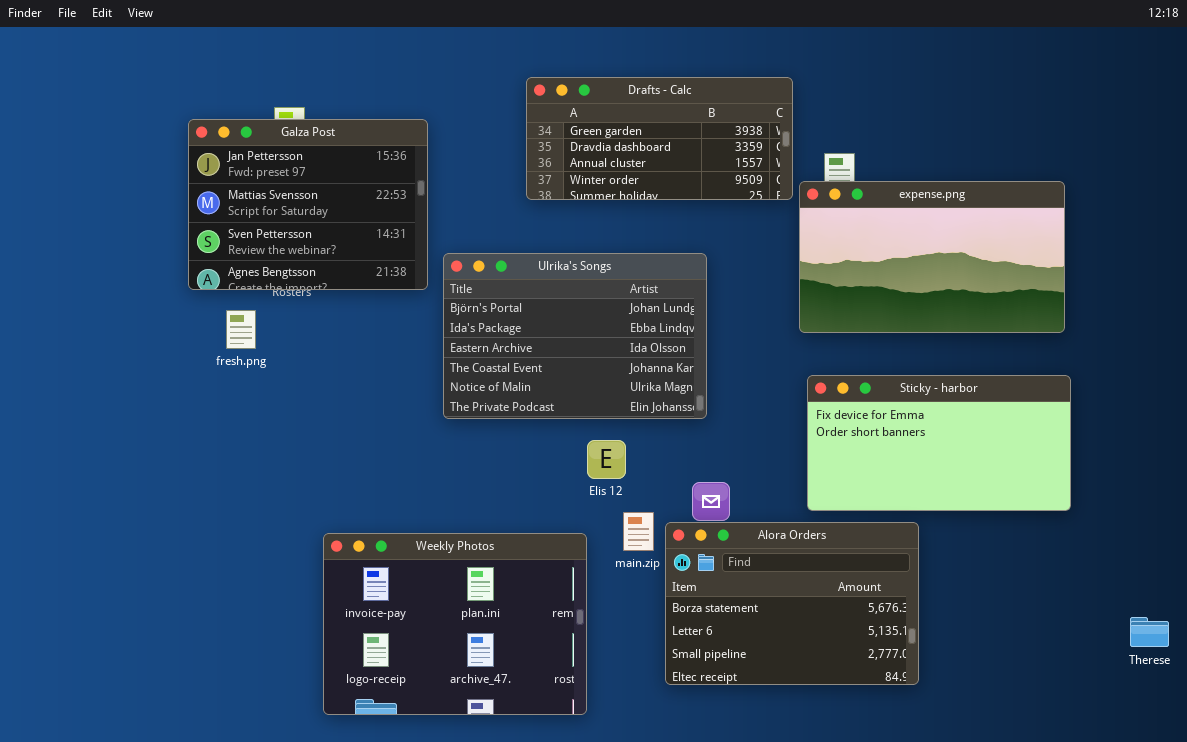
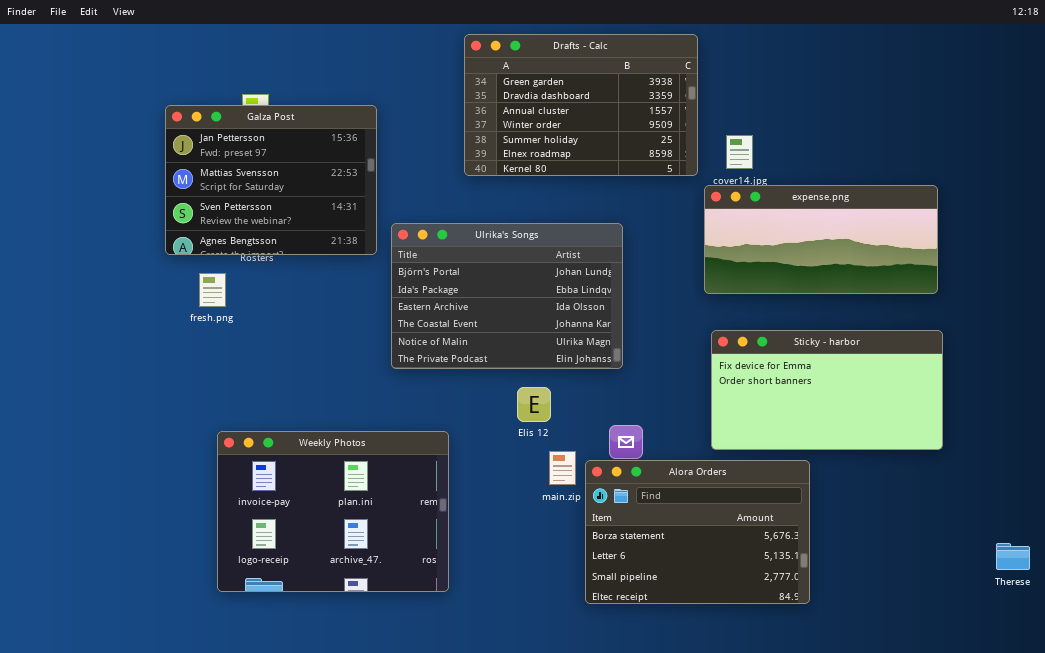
Drafts - Calc: [526,77,793,200] -> [464,34,698,176], resized
expense.png: [799,181,1065,333] -> [704,185,938,294], resized
Weekly Photos: [323,533,587,715] -> [217,431,449,592], moved

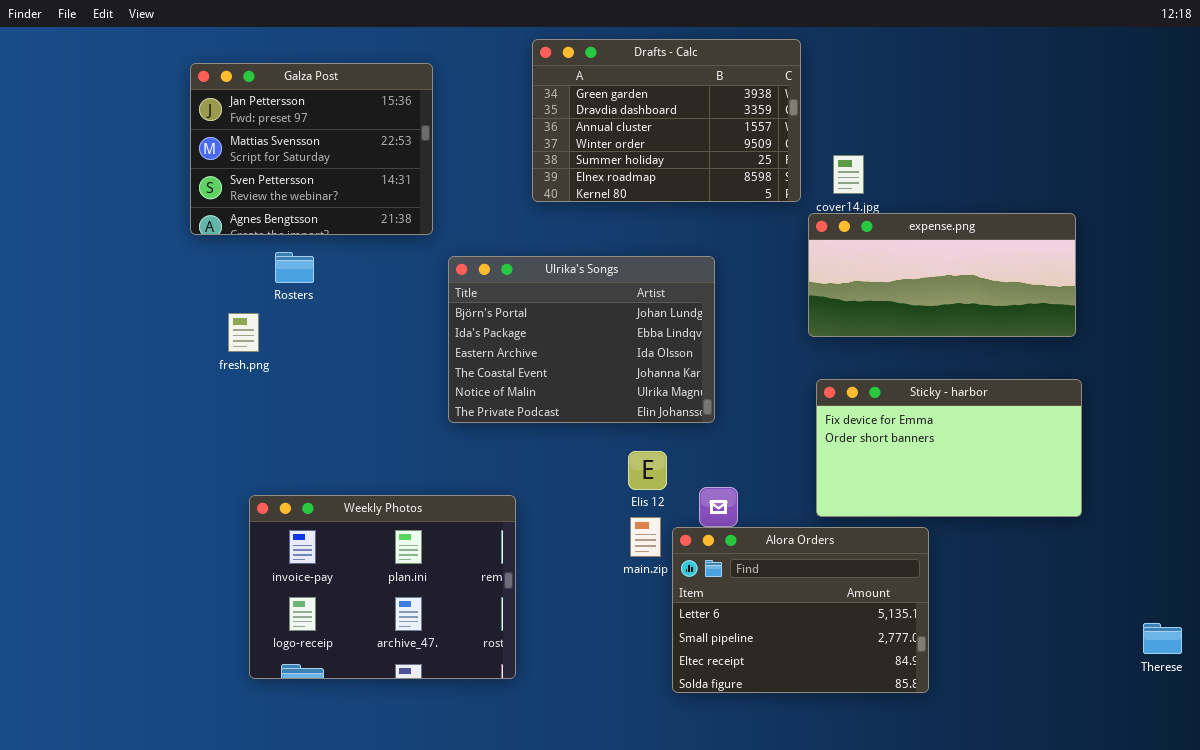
Galza Post: [165,105,377,255] -> [190,63,433,235], moved
Elis 12: [517,387,551,422] -> [628,451,667,490], moved
Alora Orders: [585,460,810,604] -> [672,527,929,693], scrolled down 1 row

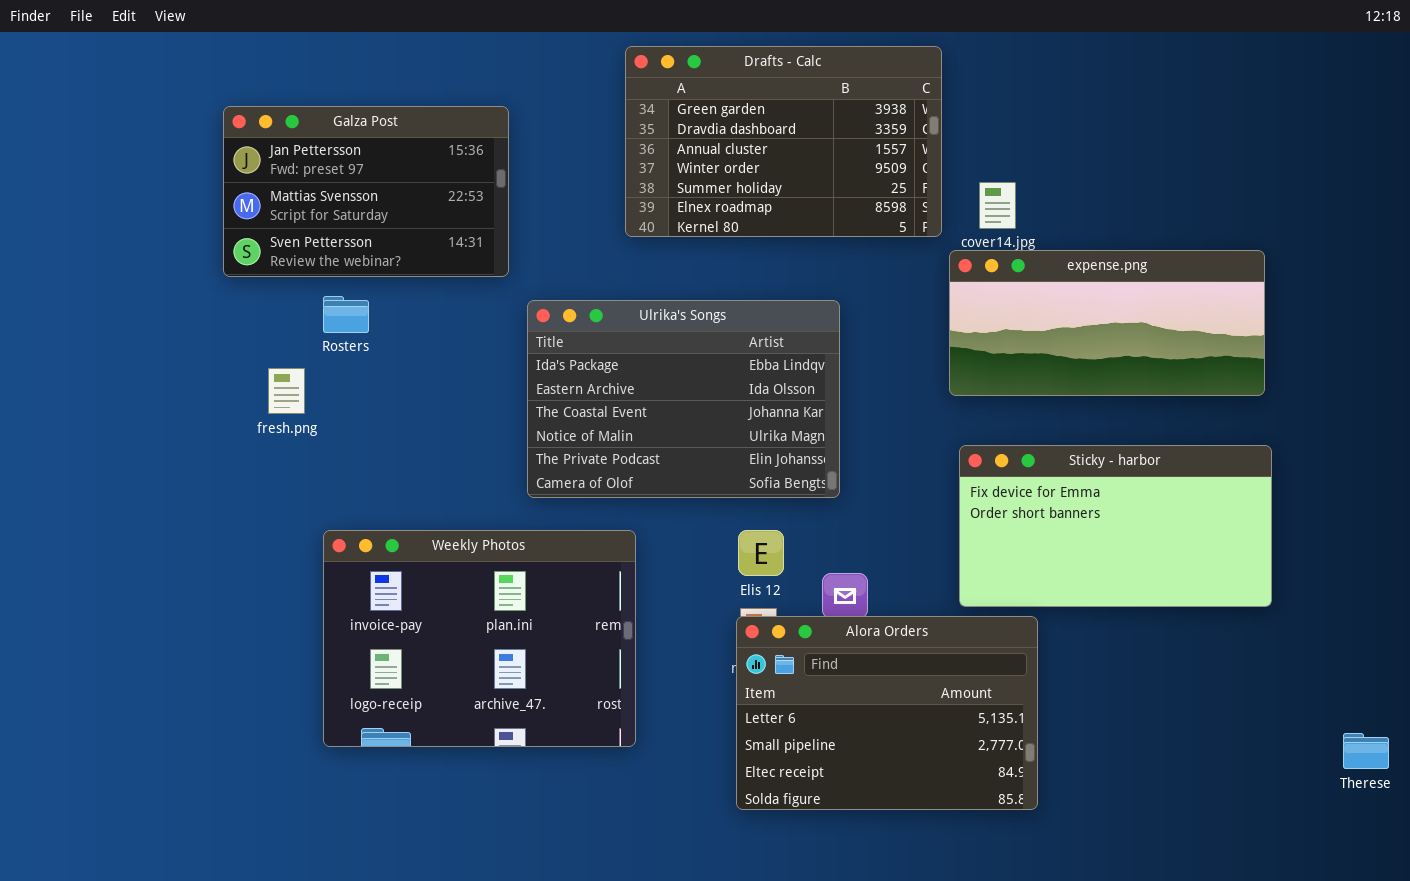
Galza Post: [190,63,433,235] -> [223,106,509,277], resized
Ulrika's Songs: [448,256,715,423] -> [527,300,840,498], scrolled down 1 row
Weekly Photos: [249,495,516,679] -> [323,530,636,747], moved
Alora Orders: [672,527,929,693] -> [736,616,1038,810], moved

